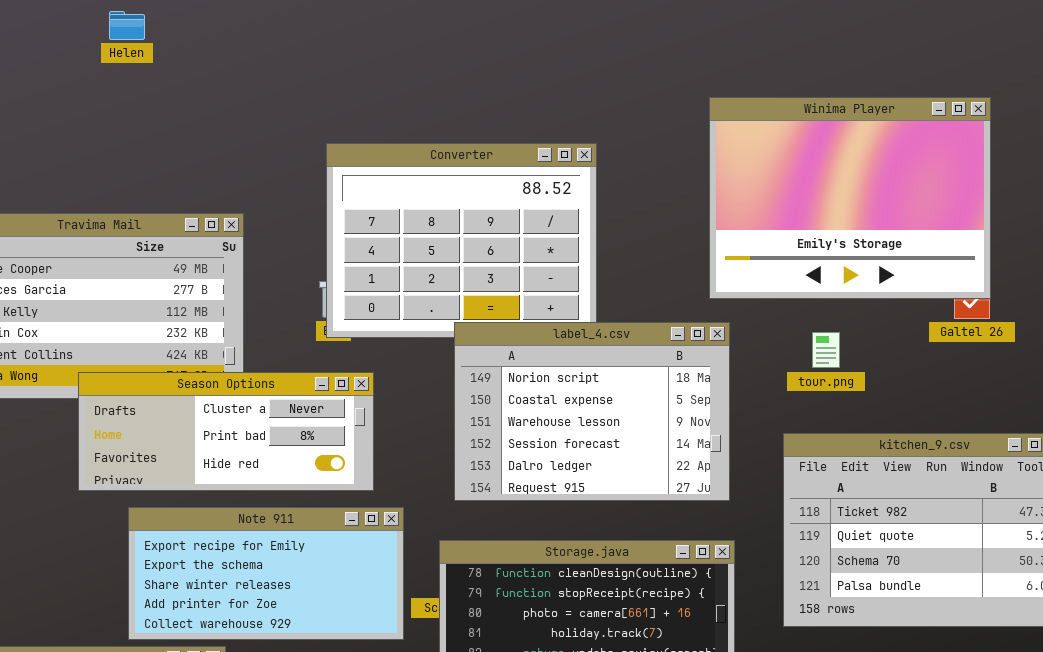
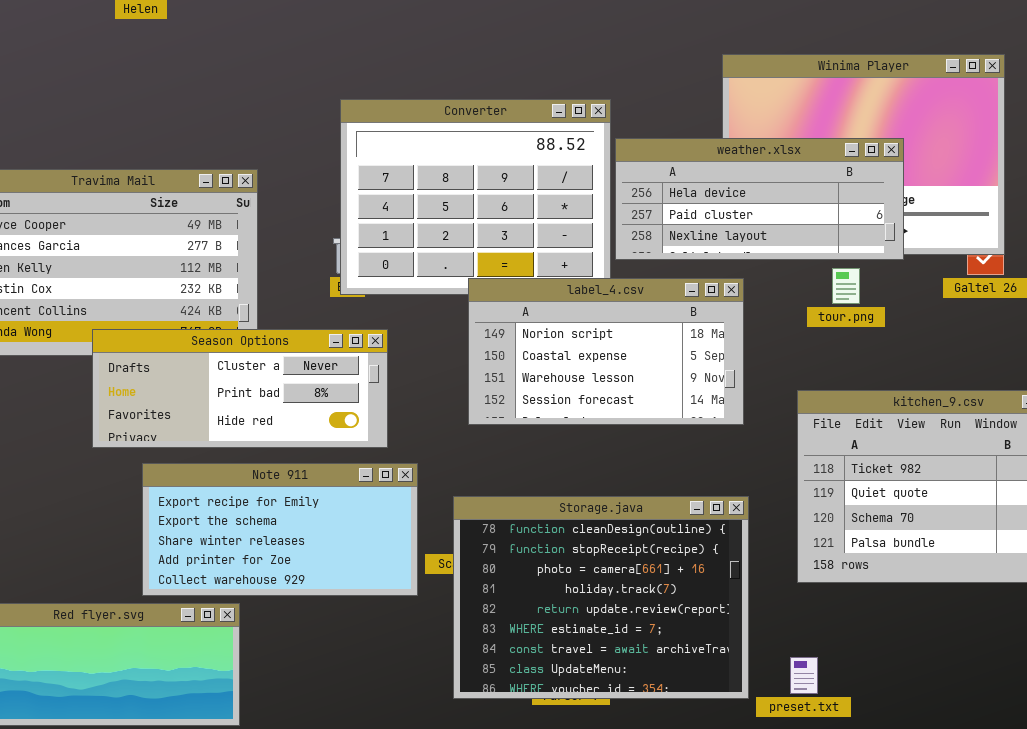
weather.xlsx: none -> [615,138,904,260], opened
label_4.csv: [454,322,730,501] -> [468,278,744,425], resized
tour.png: [812,332,840,368] -> [832,268,860,304], moved

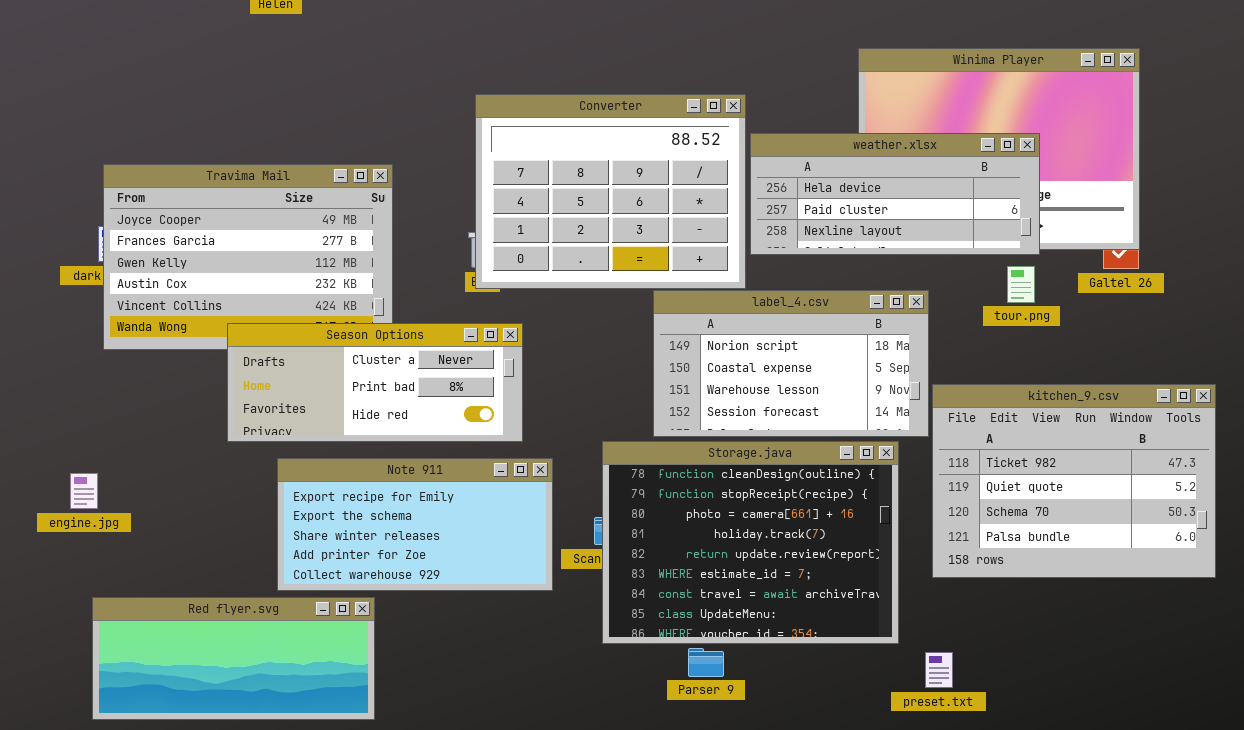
tour.png: [832,268,860,304] -> [1007,266,1035,303], moved
label_4.csv: [468,278,744,425] -> [653,290,929,437], moved
Storage.java: [453,496,749,699] -> [602,441,899,644], moved

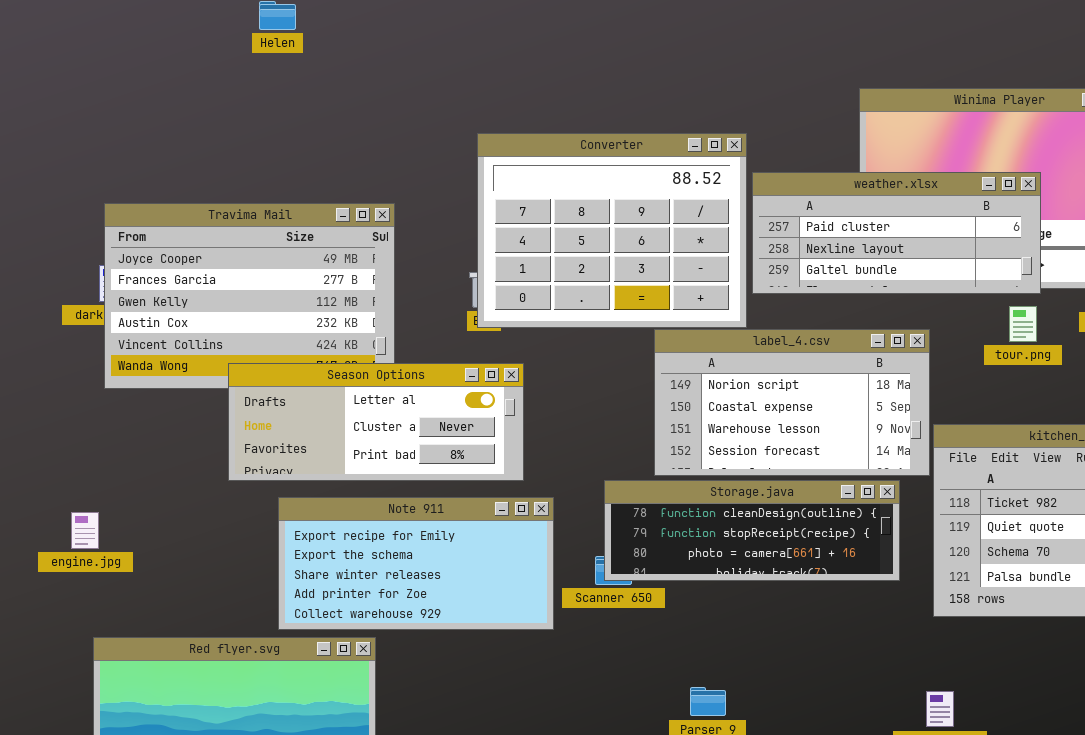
weather.xlsx: [750,133,1040,255] -> [752,172,1041,294], scrolled down 1 row
Season Options: [227,323,523,442] -> [228,363,524,481], scrolled up 1 row
Storage.java: [602,441,899,644] -> [604,480,900,581], resized

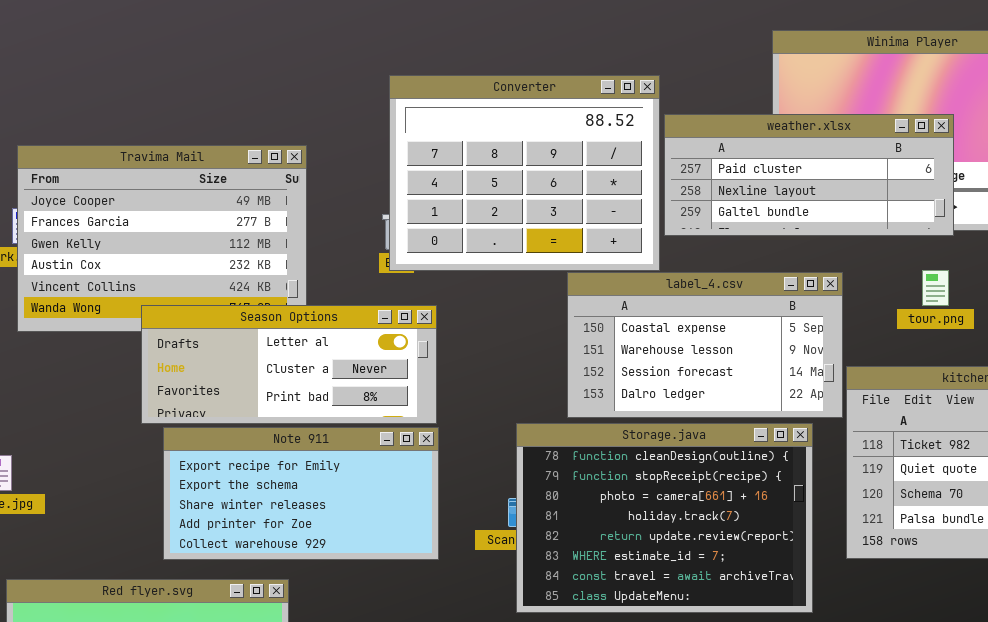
tour.png: [1009,306,1037,342] -> [922,270,949,306], moved
label_4.csv: [654,329,930,476] -> [567,272,843,418], scrolled down 1 row
Storage.java: [604,480,900,581] -> [516,423,813,613], resized
Note 911: [278,497,554,630] -> [163,427,439,560], moved

